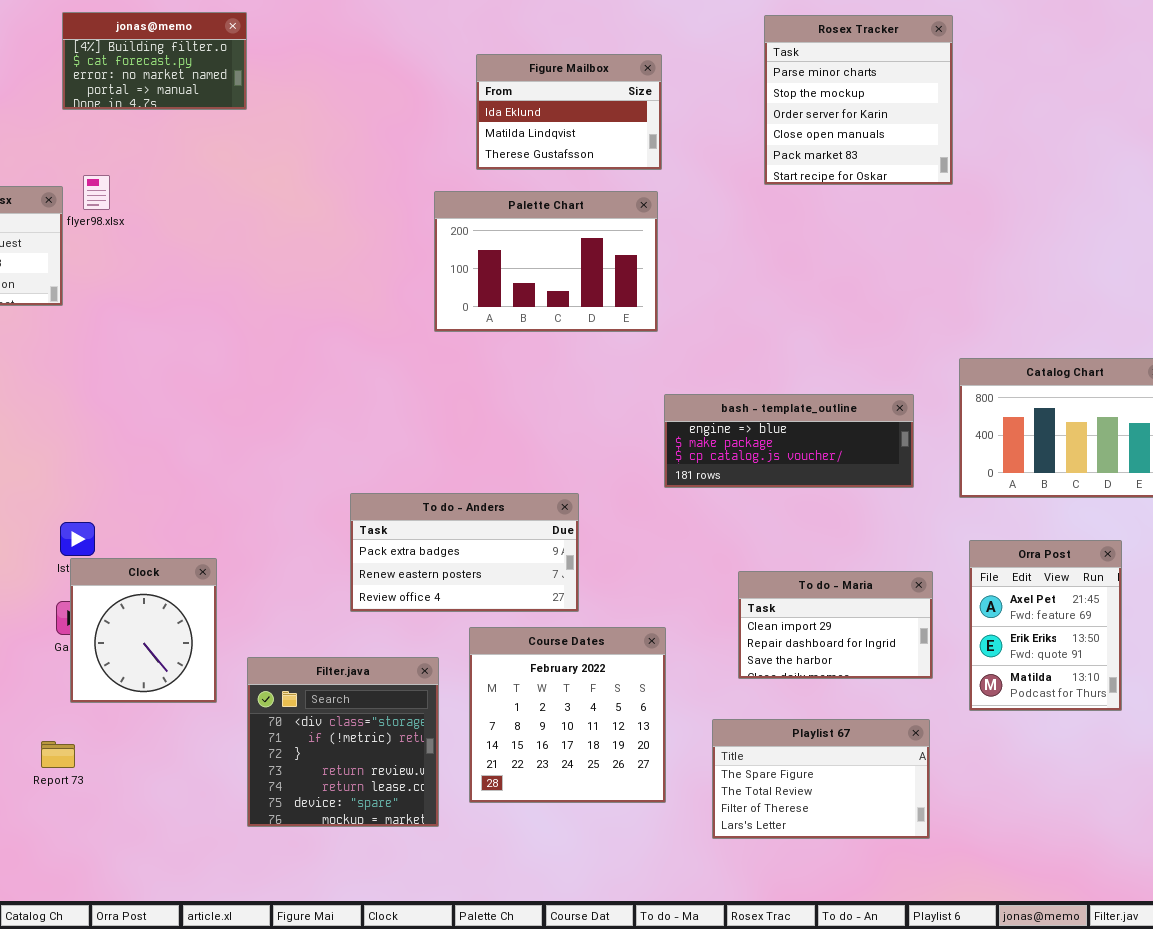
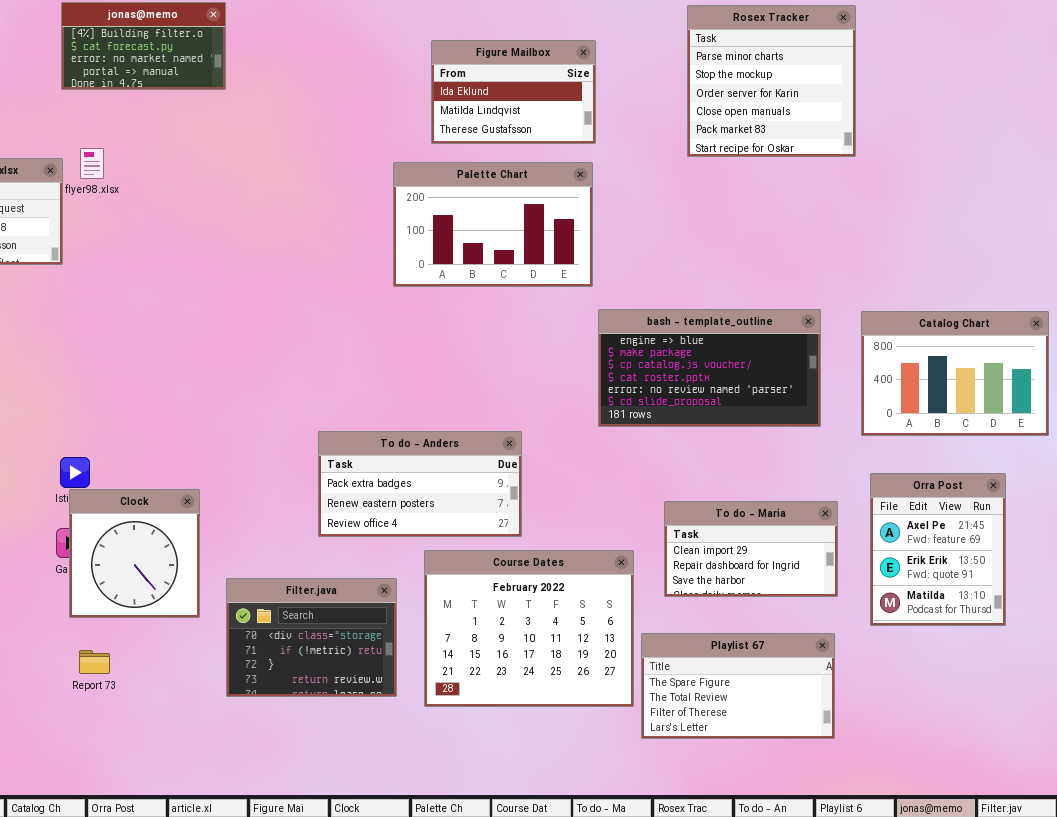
bash - template_outline: [664,394,914,488] -> [598,309,821,427], resized
Course Dates: [469,627,666,803] -> [424,550,634,707], resized
Filter.java: [247,657,439,827] -> [226,578,397,697], resized
Report 73: [41,741,75,768] -> [79,650,110,674], moved

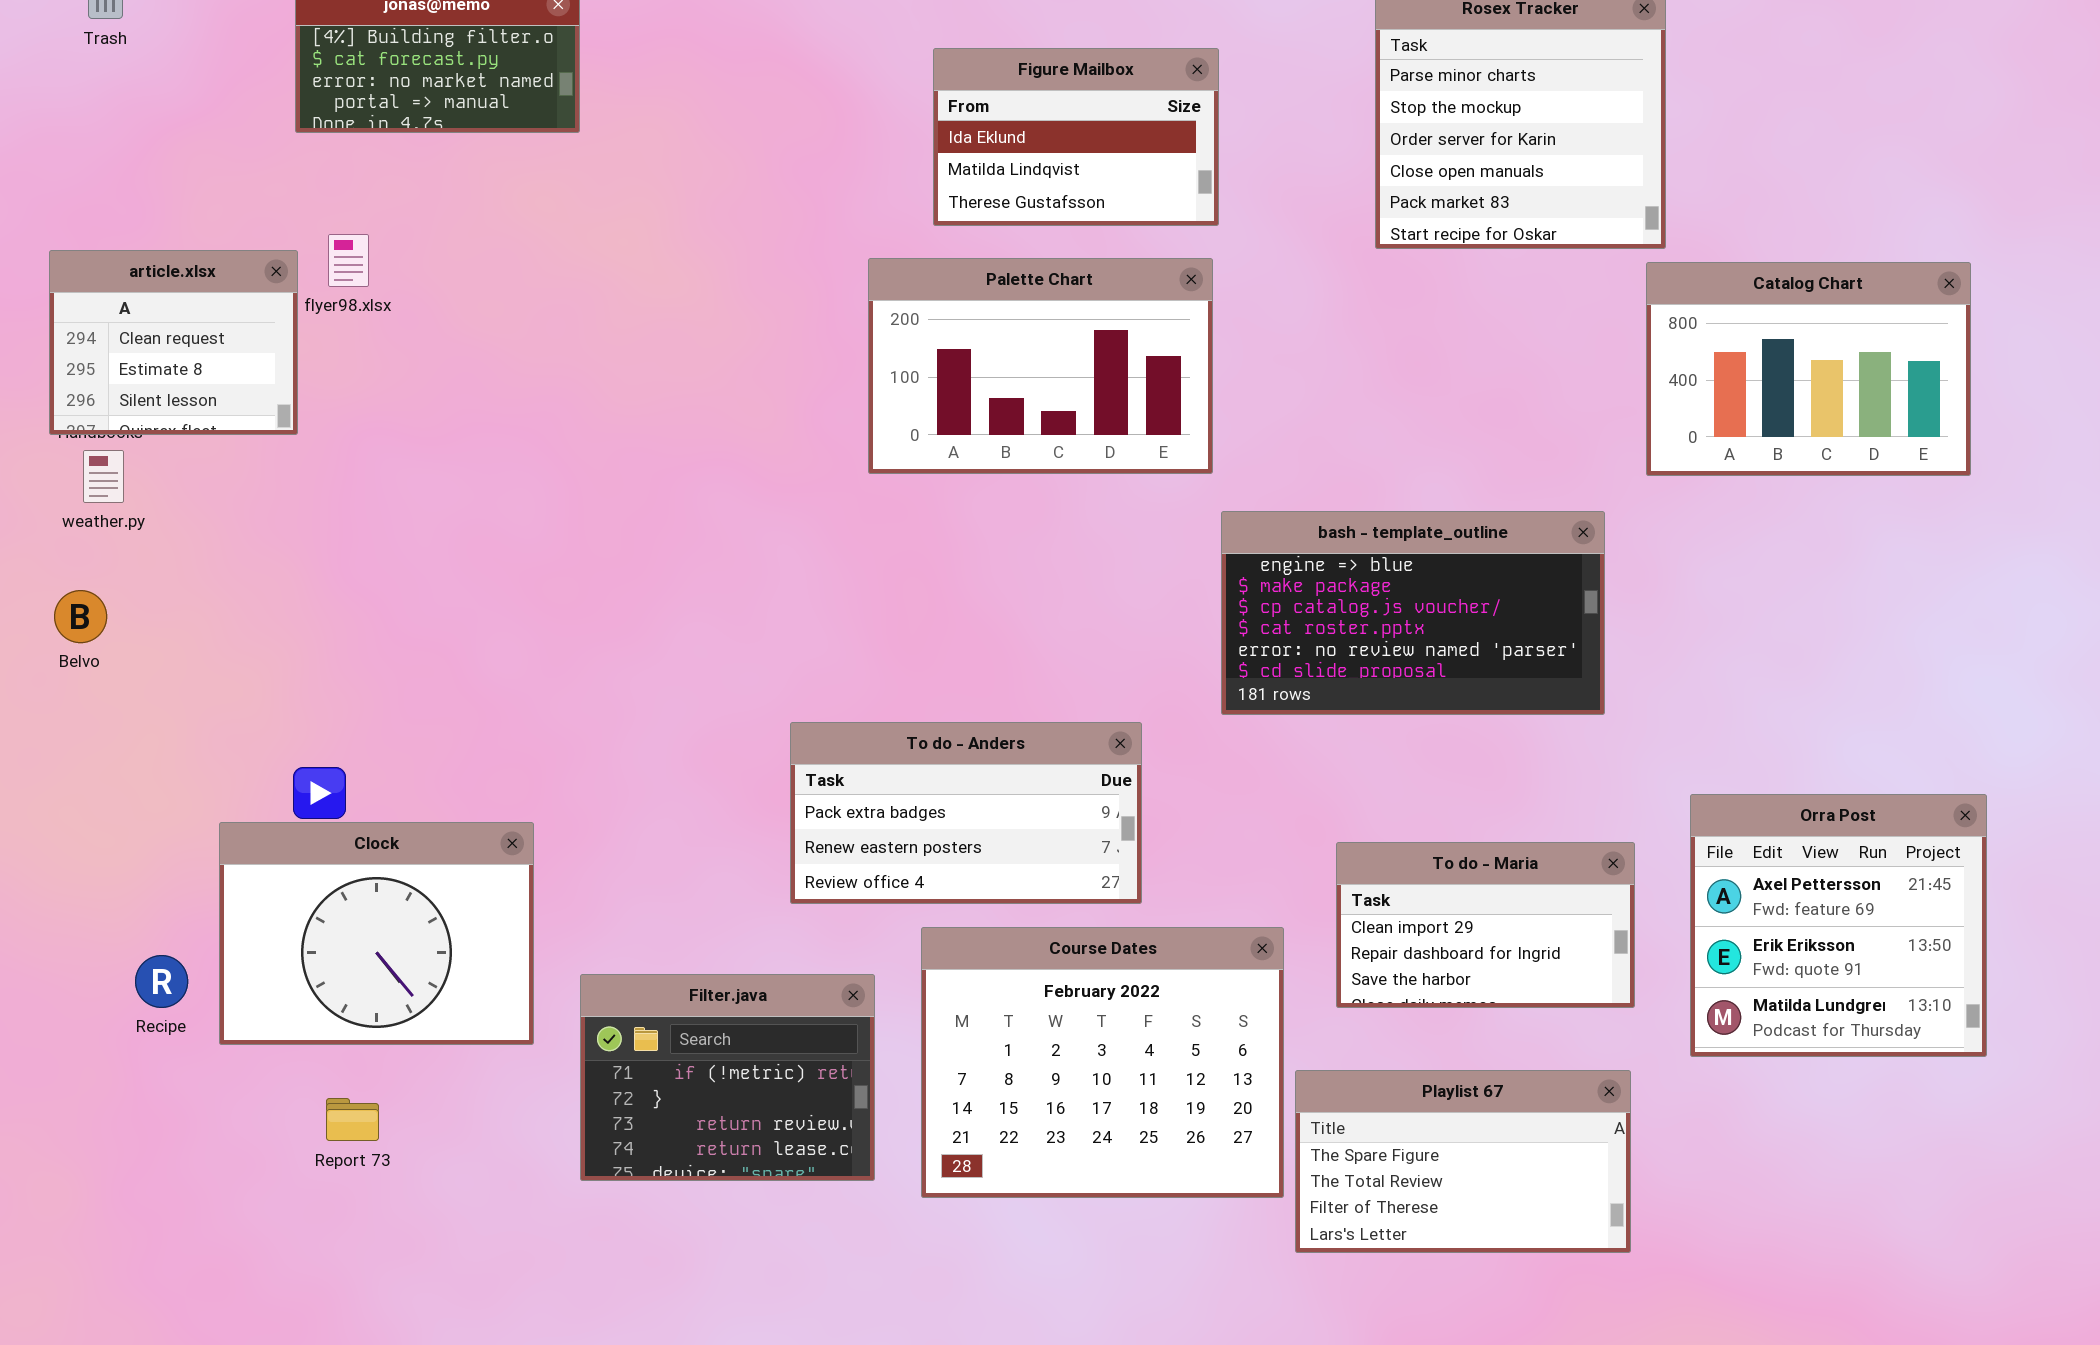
Catalog Chart: [861,311,1049,436] -> [1646,262,1971,476], moved
To do - Anders: [318,431,522,537] -> [790,722,1142,904], moved
Orra Post: [870,473,1006,626] -> [1690,794,1987,1057], resized
Clock: [69,489,200,618] -> [219,822,534,1045], resized
Filter.java: [226,578,397,697] -> [580,974,875,1181], scrolled down 1 row

